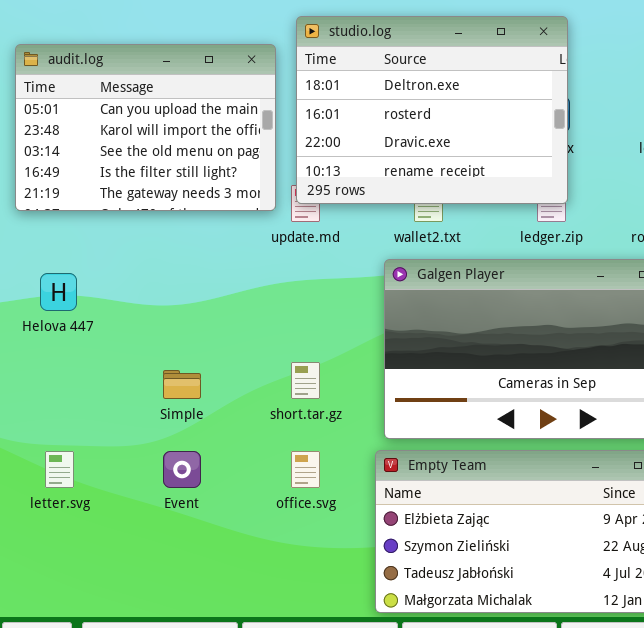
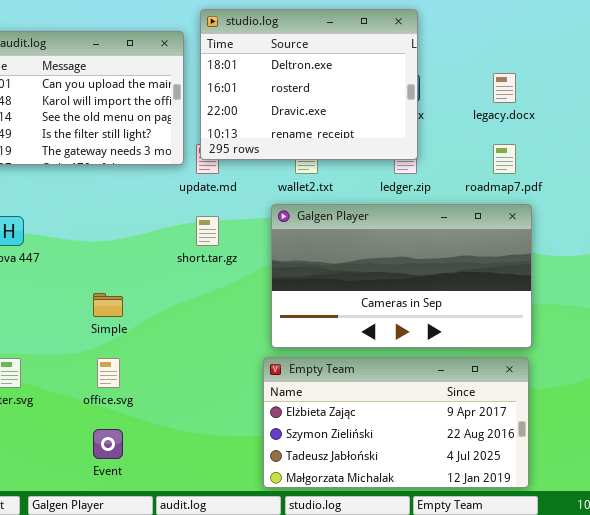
short.tar.gz: [291,362,320,399] -> [196,216,219,246], moved
Event: [163,451,201,488] -> [93,429,123,459], moved
office.svg: [291,451,320,488] -> [97,358,120,388], moved

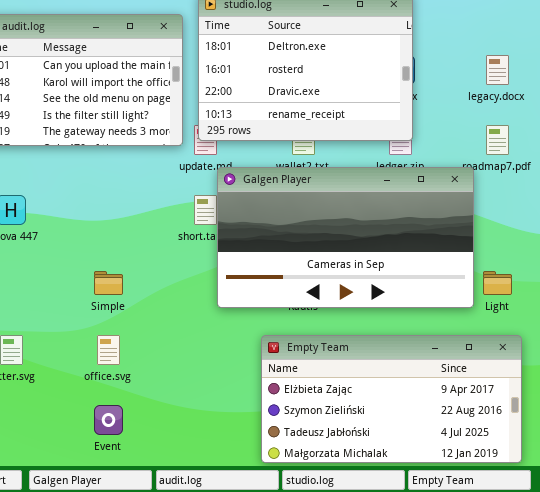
Galgen Player: [271,204,532,348] -> [217,167,474,308], moved

